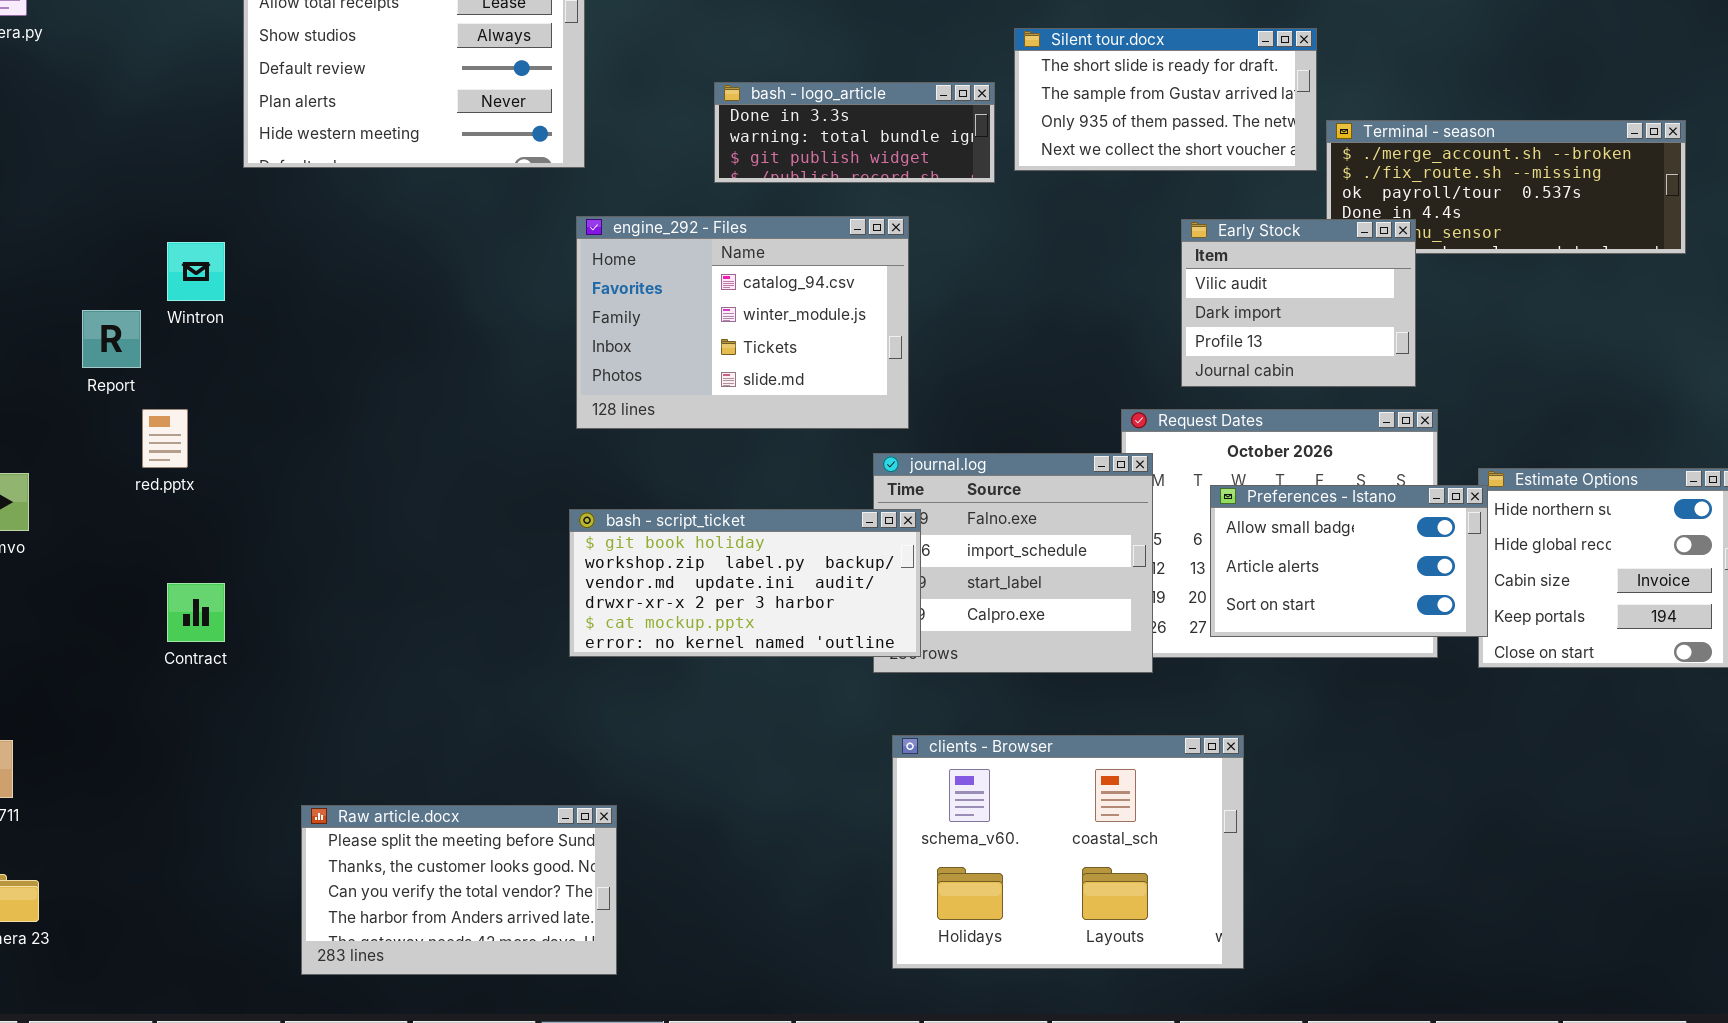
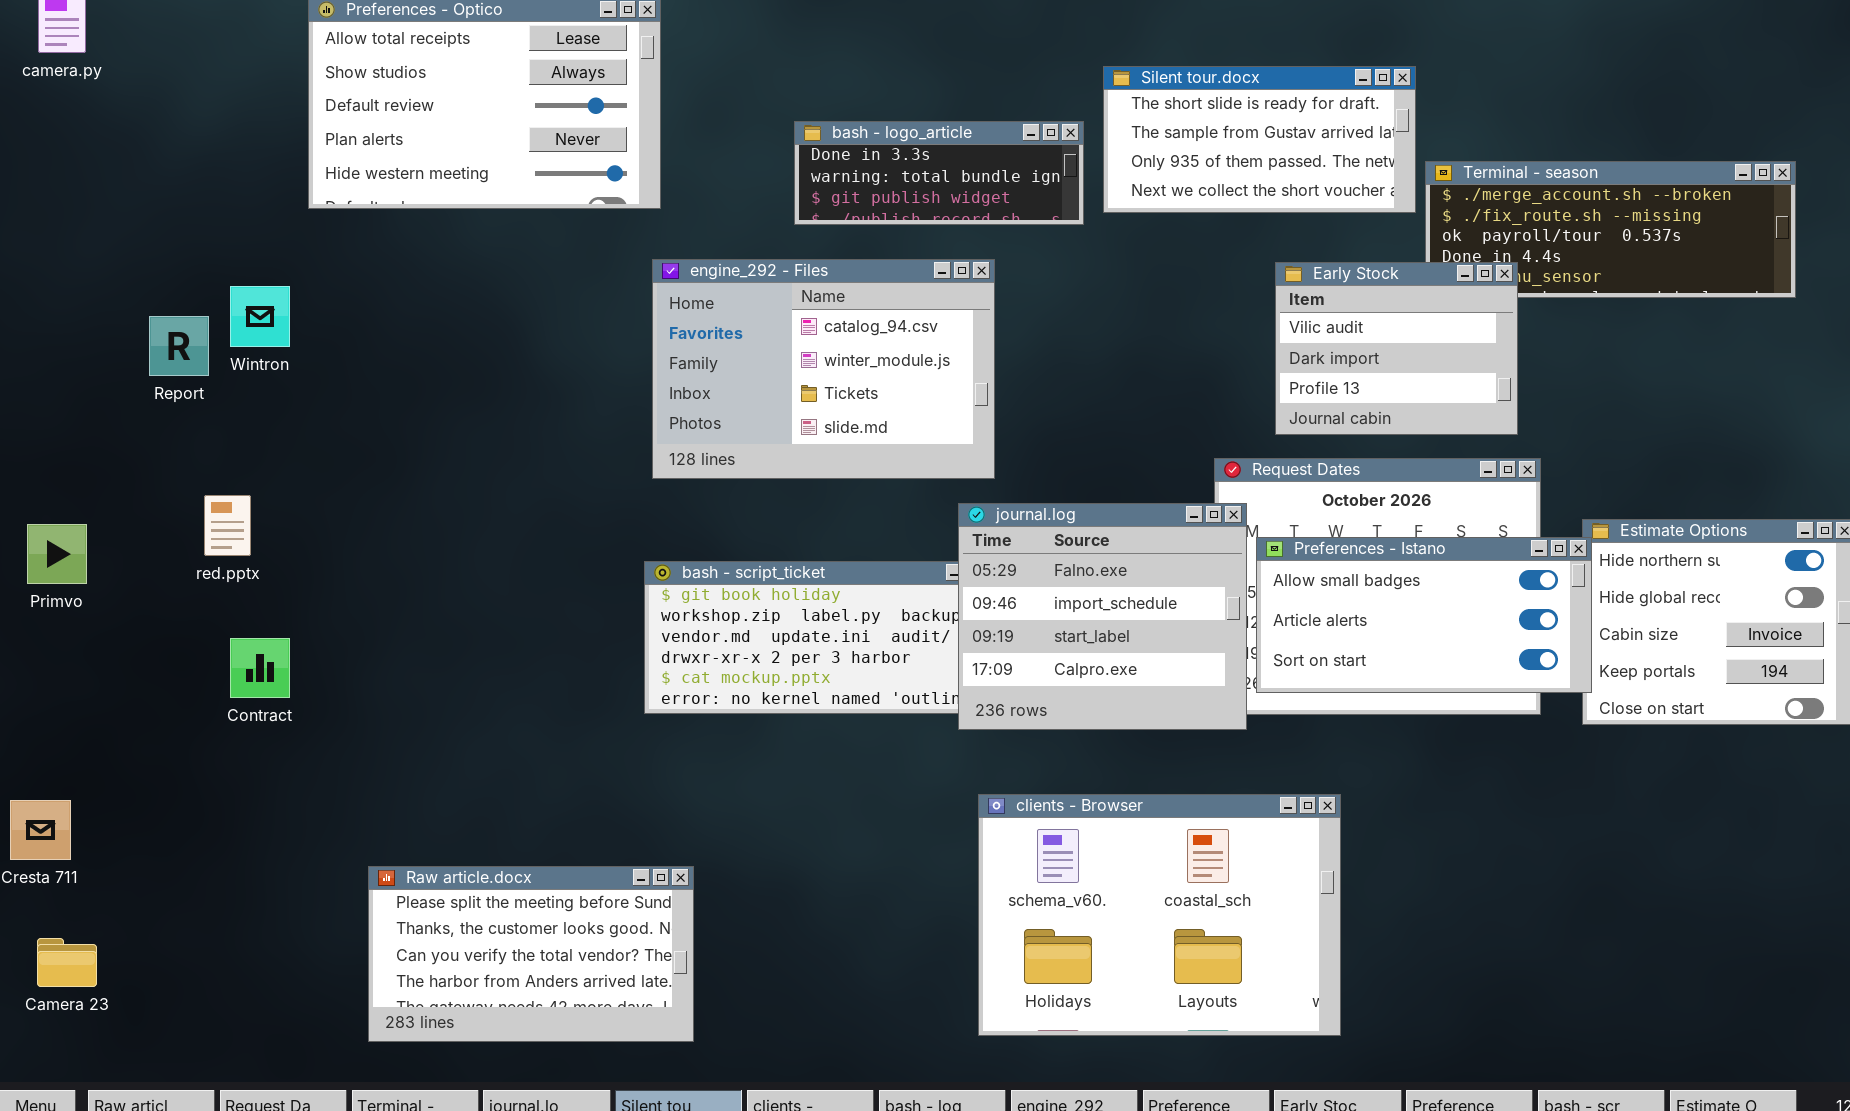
Report: [82,310,141,368] -> [149,316,209,376], moved
red.pptx: [142,409,188,468] -> [204,495,251,556], moved
journal.log: [873,453,1153,673] -> [958,503,1247,730], raised
Preferences - Istano: [1210,485,1488,637] -> [1256,537,1592,693], resized

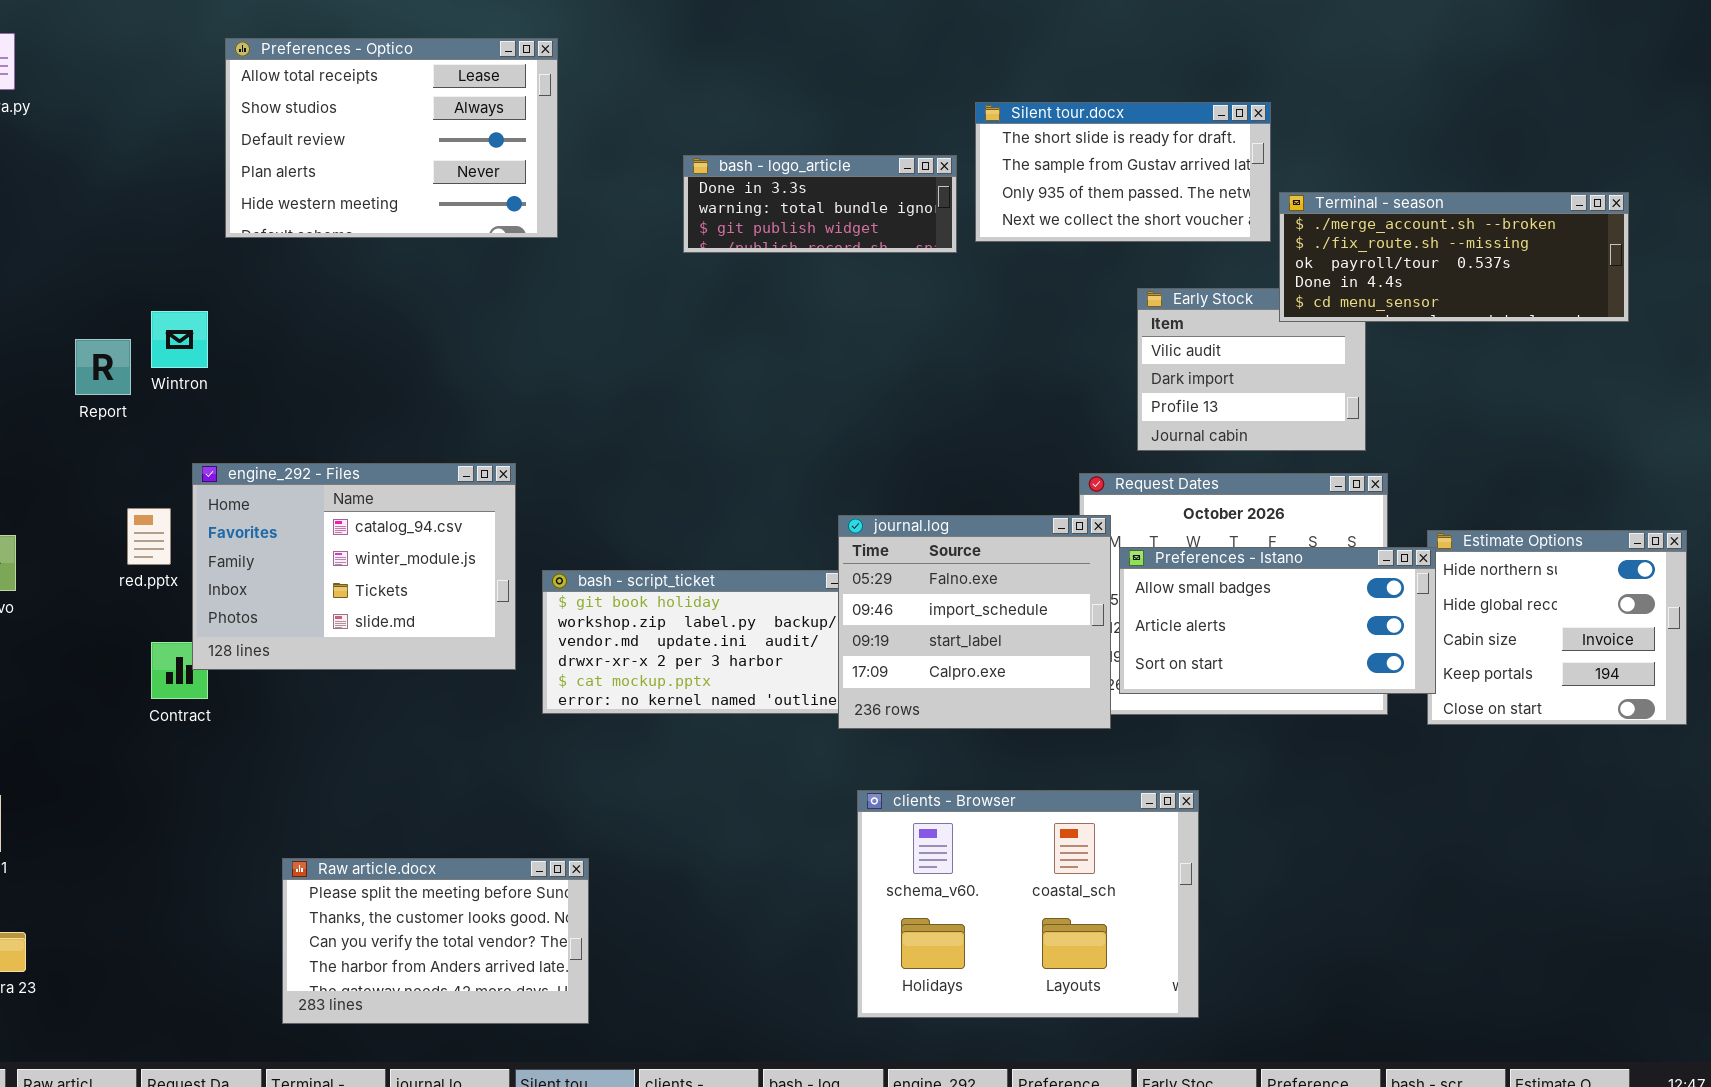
Terminal - season: [1425,161,1796,298] -> [1279,192,1629,322], raised
engine_292 - Files: [652,259,995,479] -> [192,463,516,670], moved

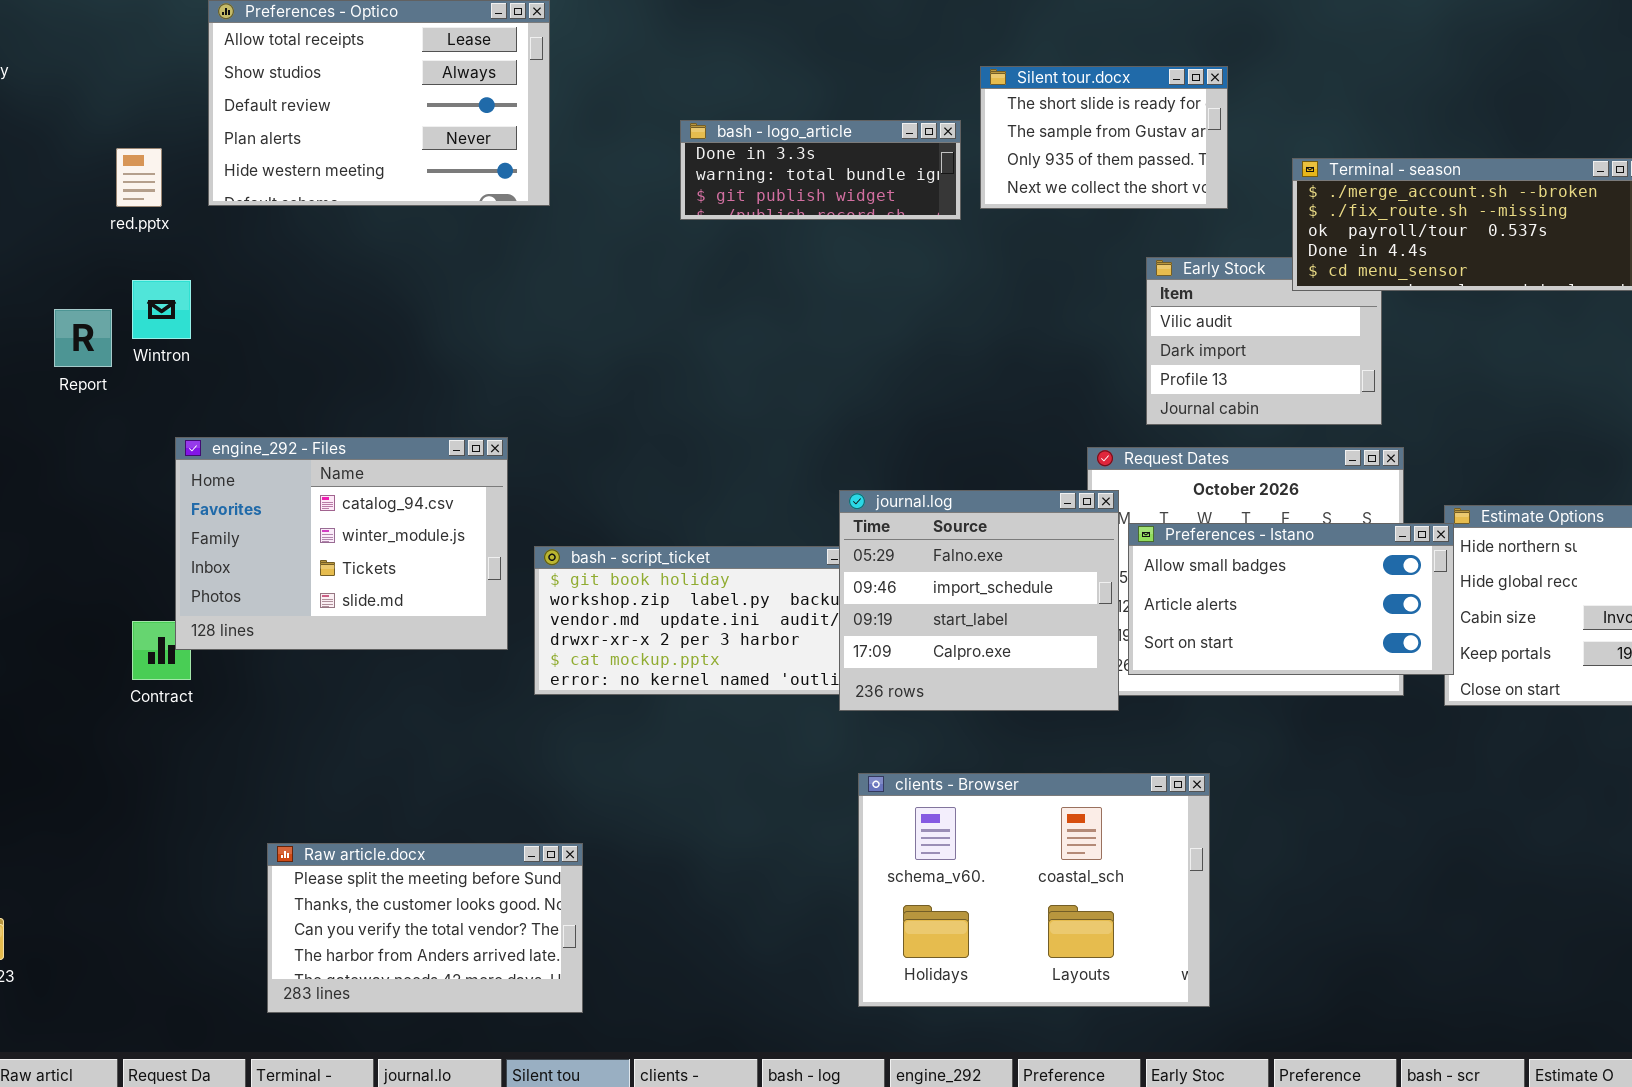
Silent tour.docx: [975,102,1271,242] -> [980,66,1228,209], resized
red.pptx: [127,508,171,565] -> [116,148,162,207], moved

